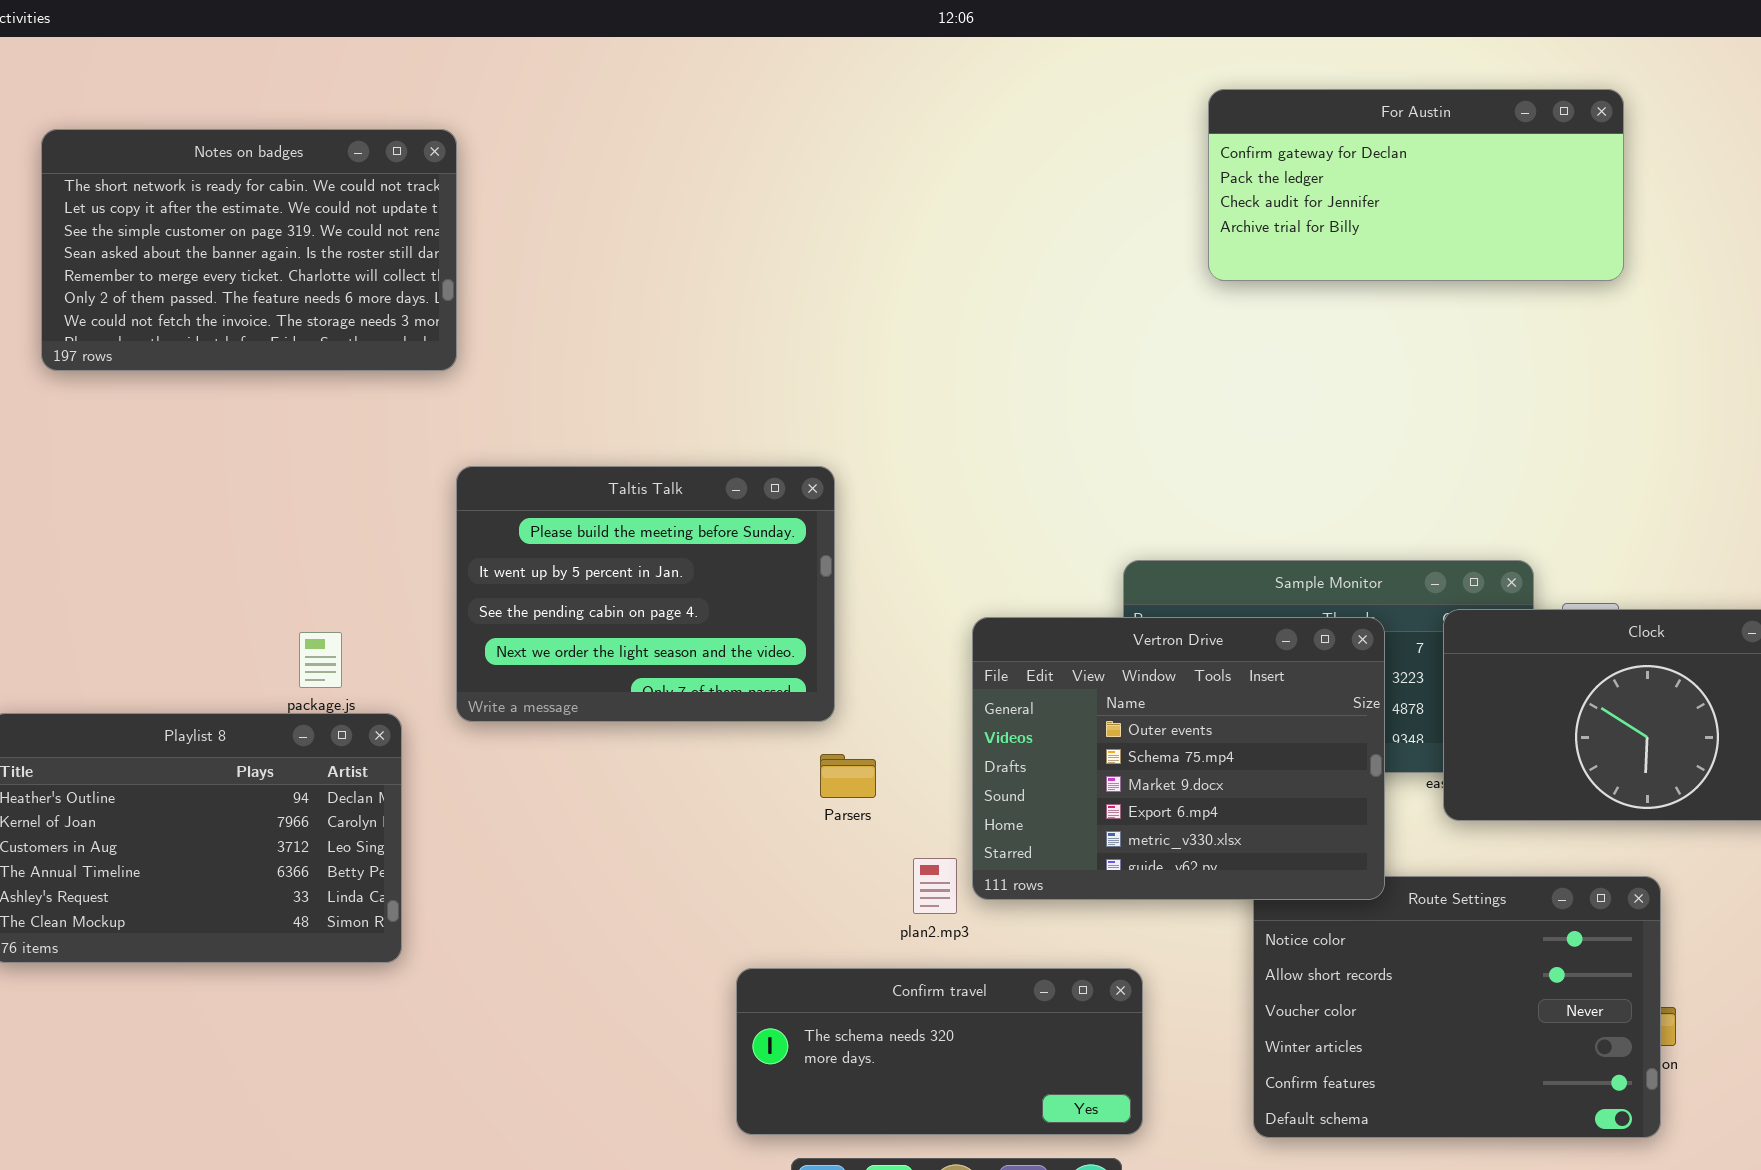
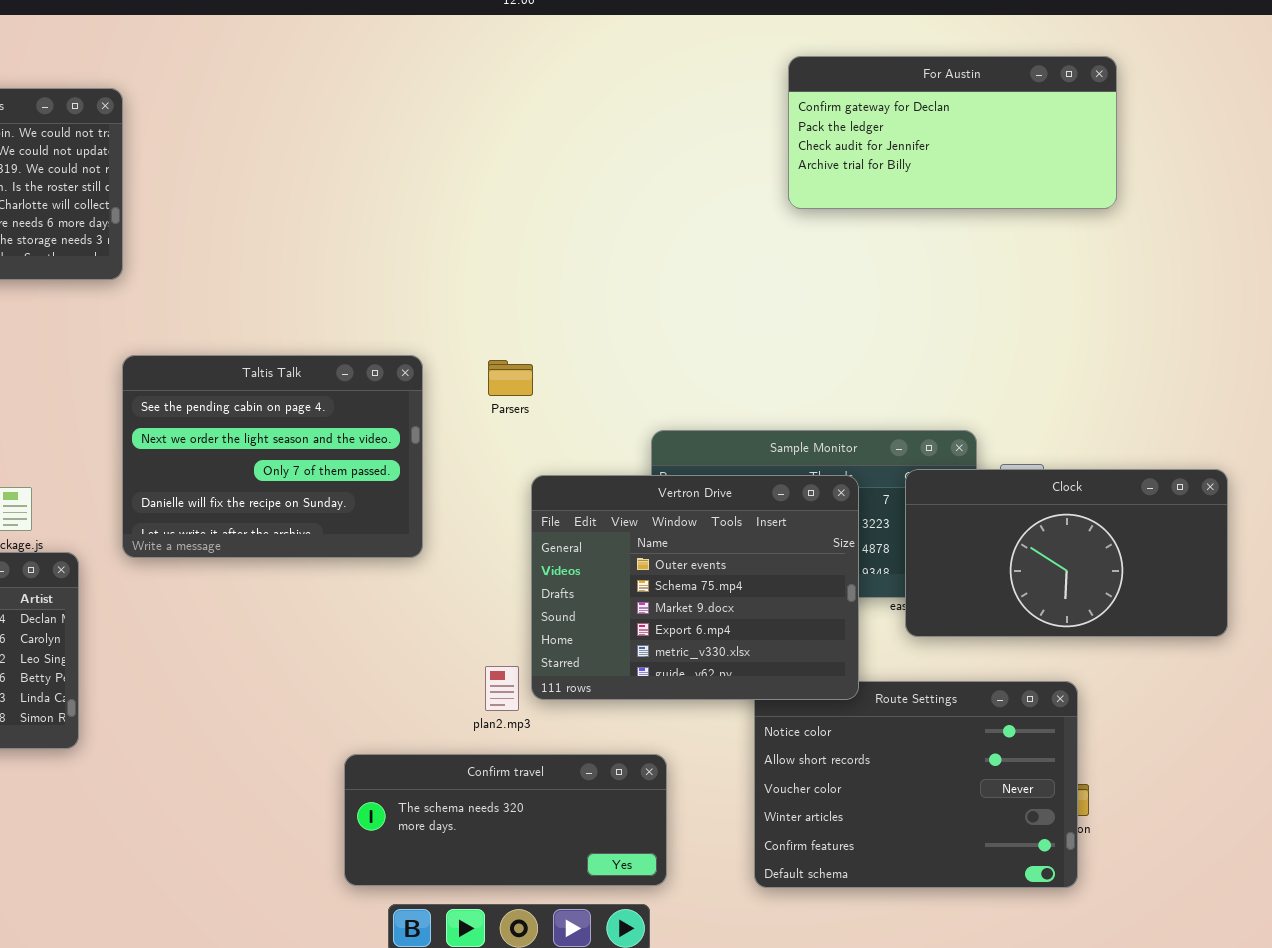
For Austin: [1208,89,1624,281] -> [788,56,1117,209], moved
Taltis Talk: [456,466,835,722] -> [122,355,423,558], scrolled down 2 rows
Parsers: [820,754,876,798] -> [488,360,533,396], moved

